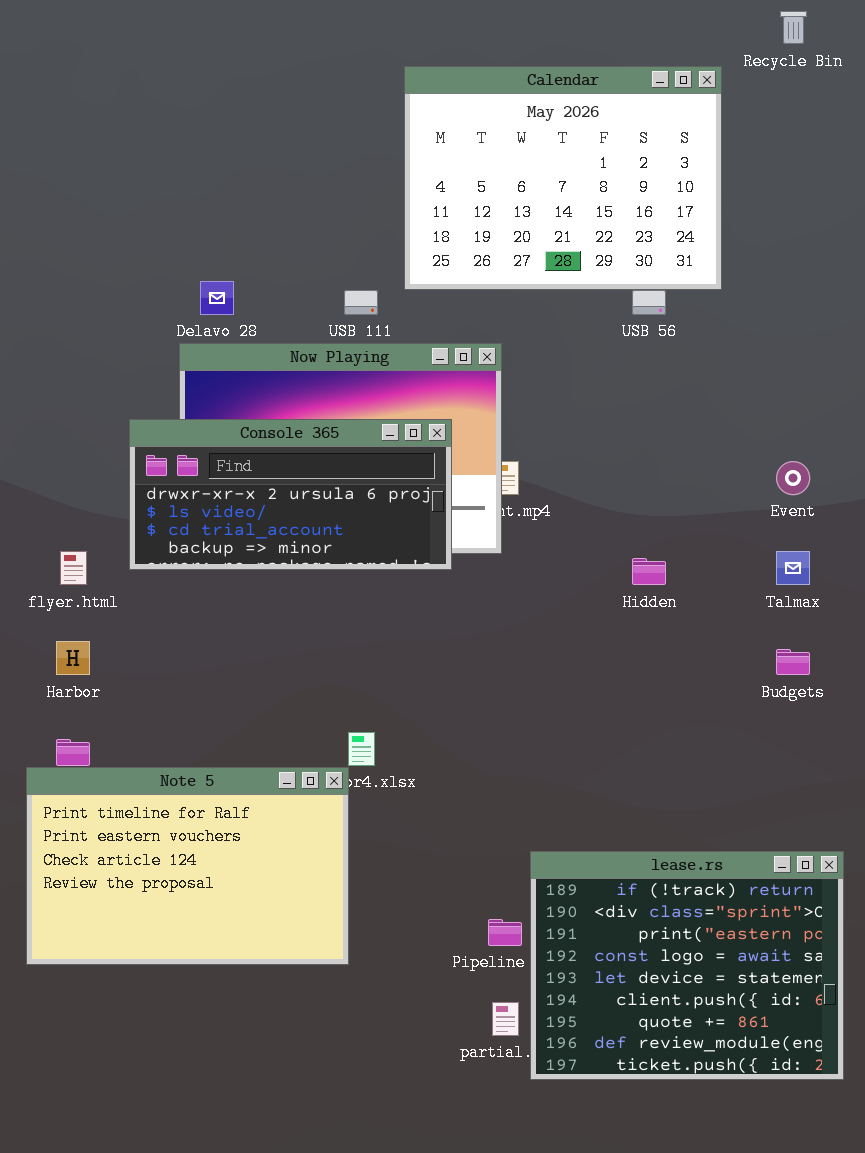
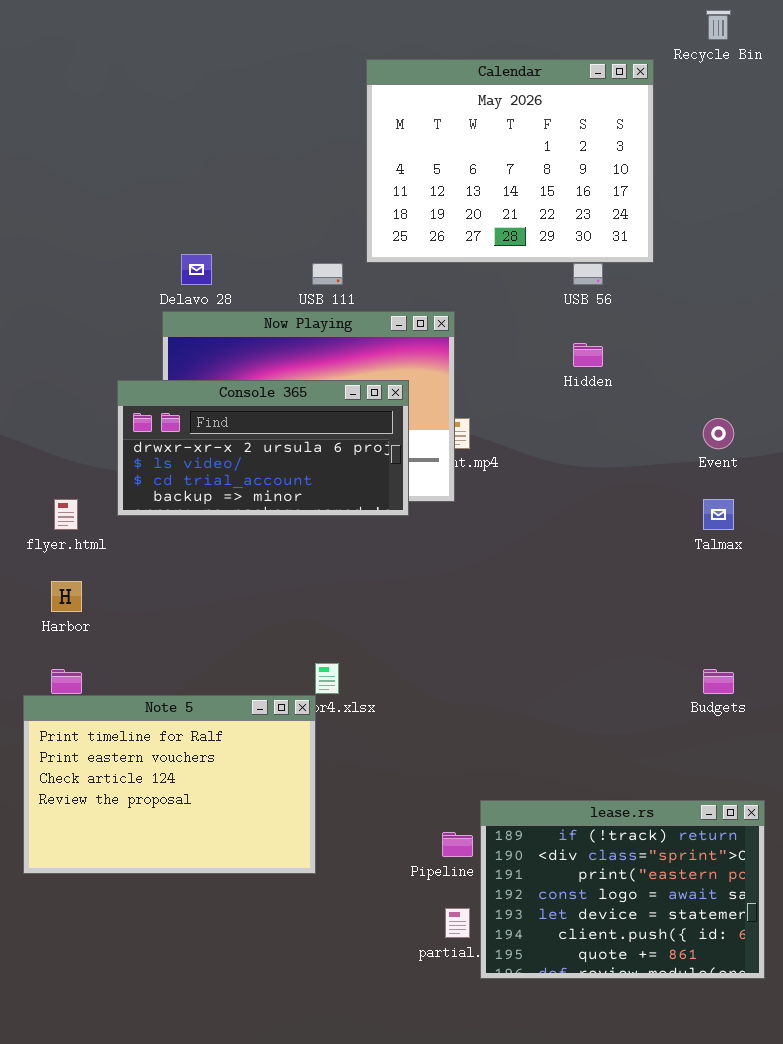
Hidden: [632,558,666,585] -> [573,343,603,367], moved
Budgets: [776,649,810,675] -> [703,669,734,694], moved
lease.rs: [530,851,844,1080] -> [480,800,765,979], resized

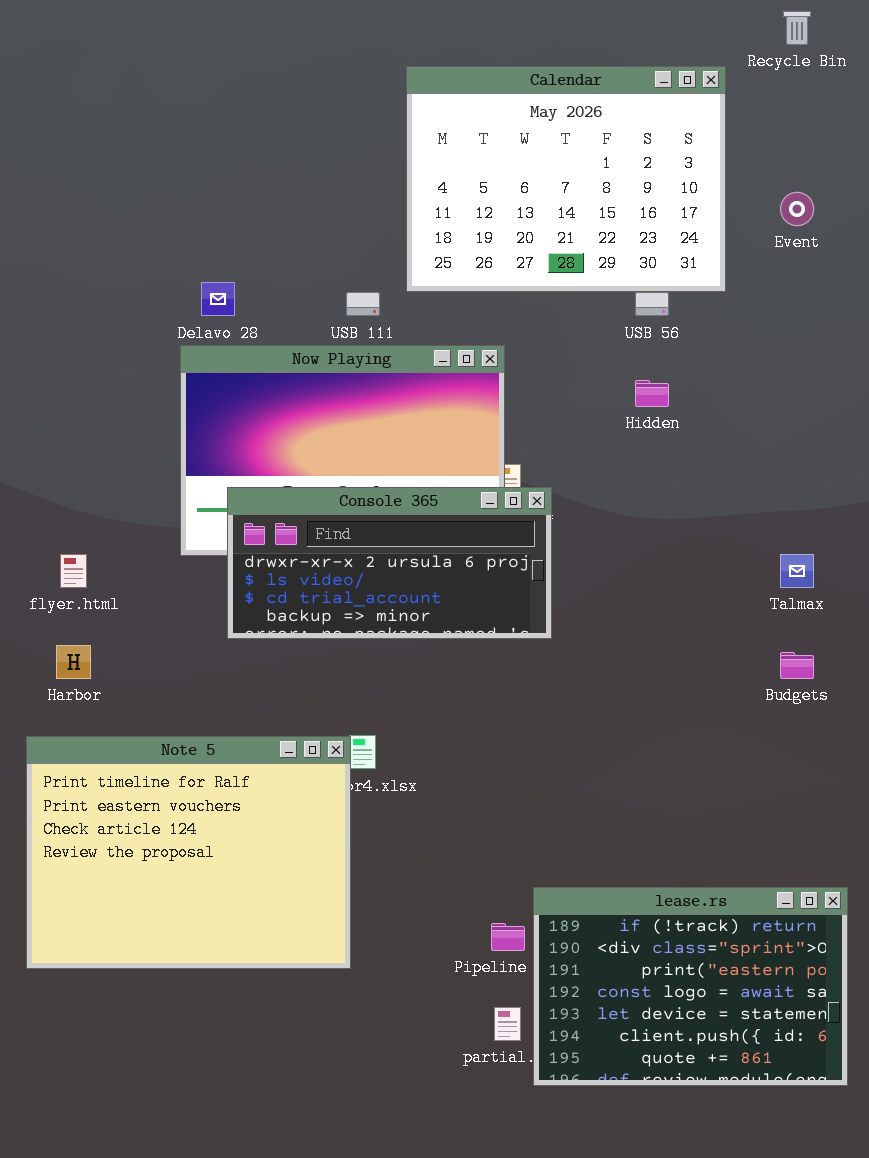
Console 365: [117,380,409,516] -> [227,487,552,639], moved
Event: [703,418,734,449] -> [780,192,814,226], moved
Budgets: [703,669,734,694] -> [780,652,814,679], moved
Note 5: [23,695,316,874] -> [26,736,351,969], resized

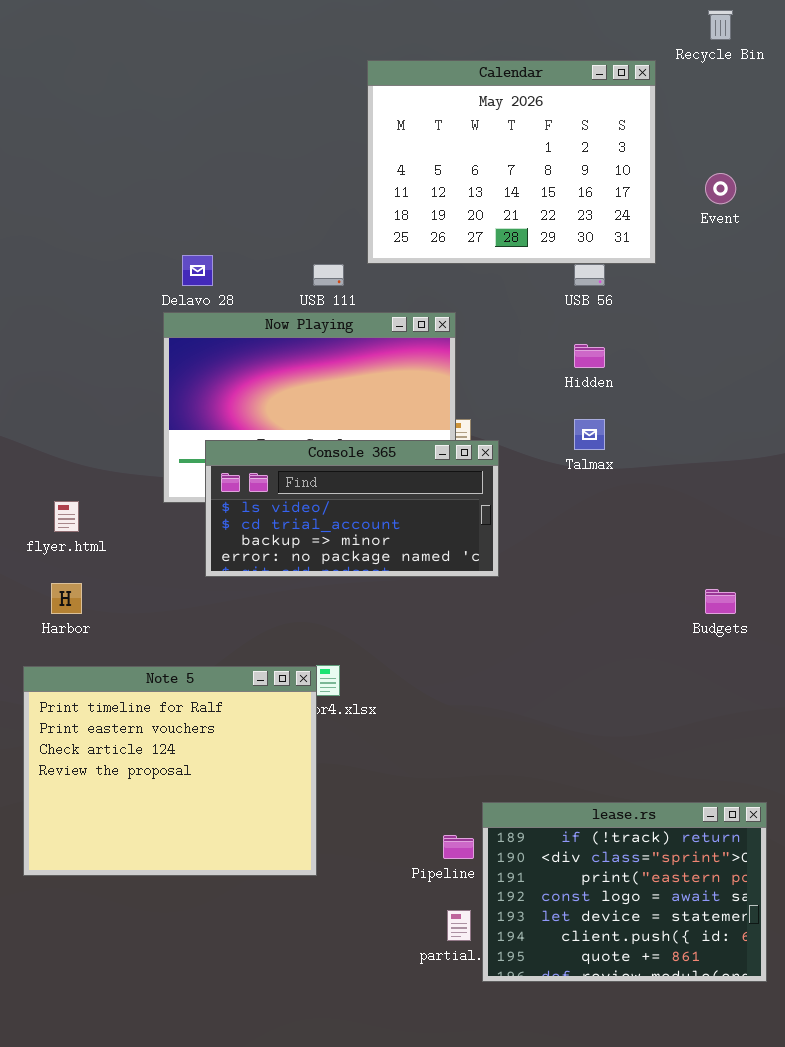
Console 365: [227,487,552,639] -> [205,440,499,577], scrolled down 1 row
Talmax: [780,554,814,588] -> [574,419,605,450], moved

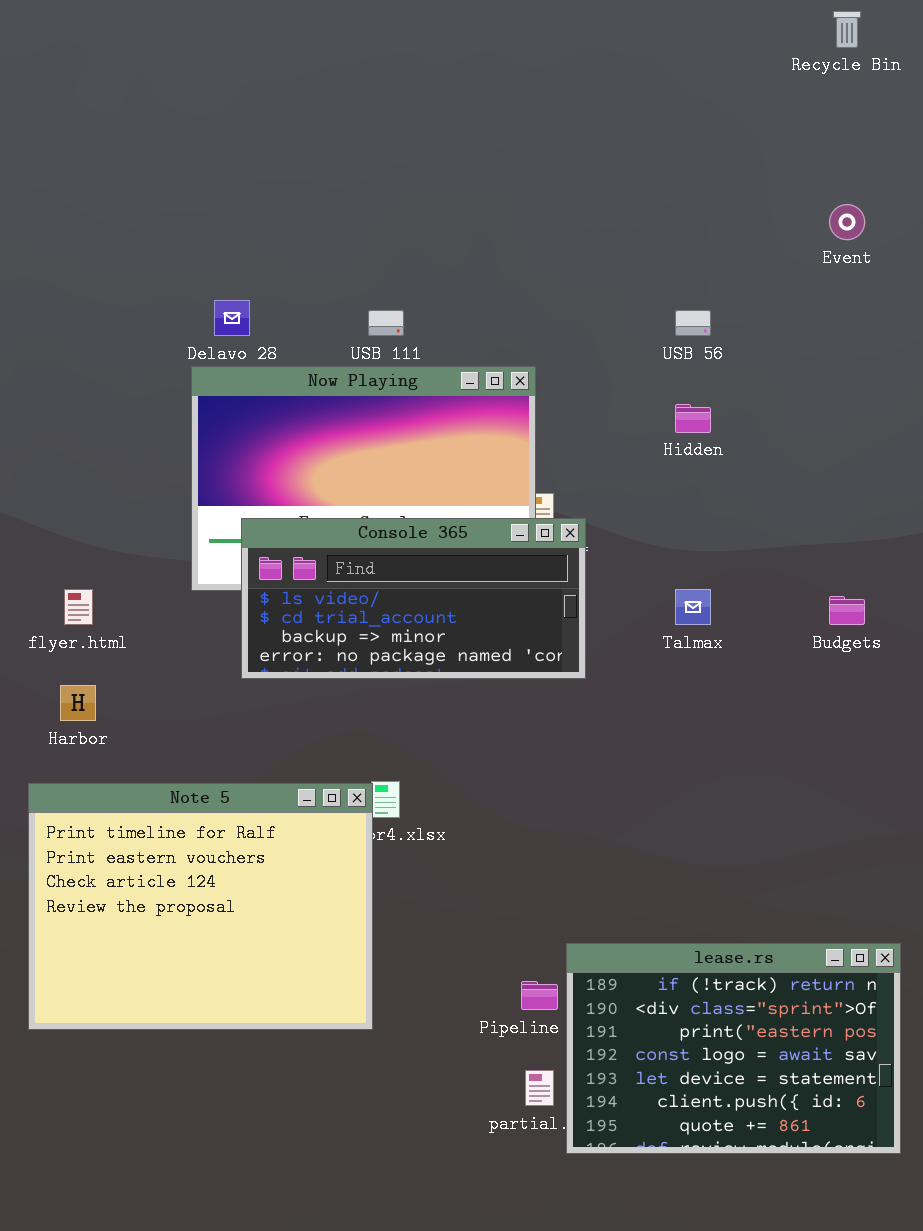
Calendar: [367,60,656,264] -> none, closed
Talmax: [574,419,605,450] -> [675,589,711,625], moved
Budgets: [705,589,736,614] -> [829,596,865,625], moved

